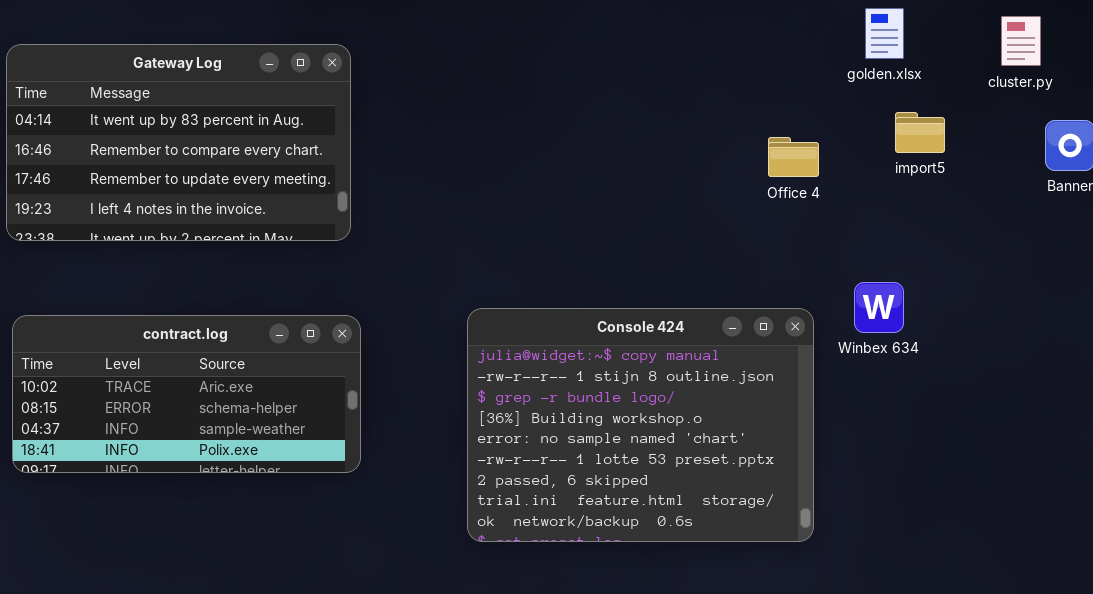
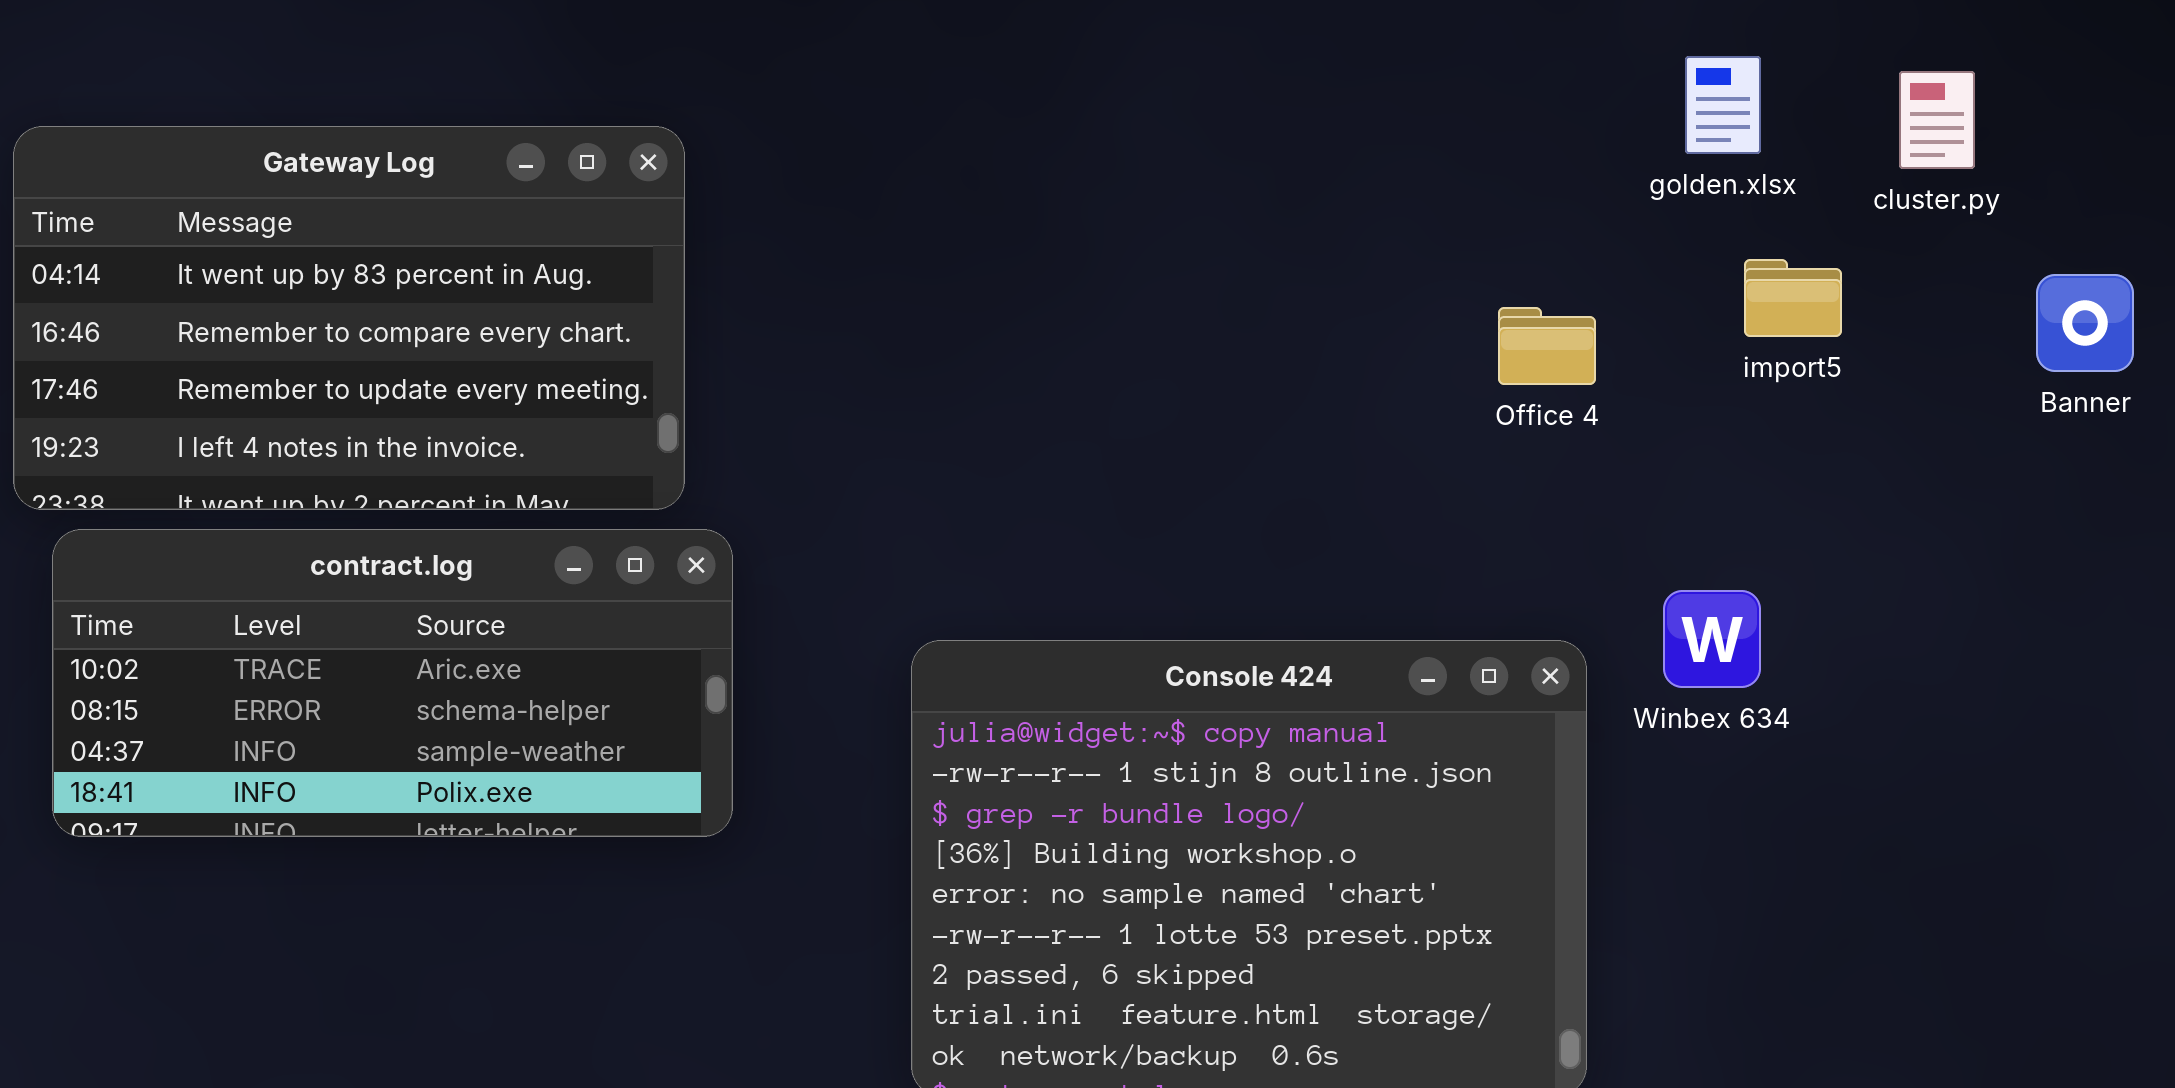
cluster.py: [1001,16,1041,66] -> [1899,71,1975,169], moved
contract.log: [12,315,361,473] -> [52,529,733,837], moved

